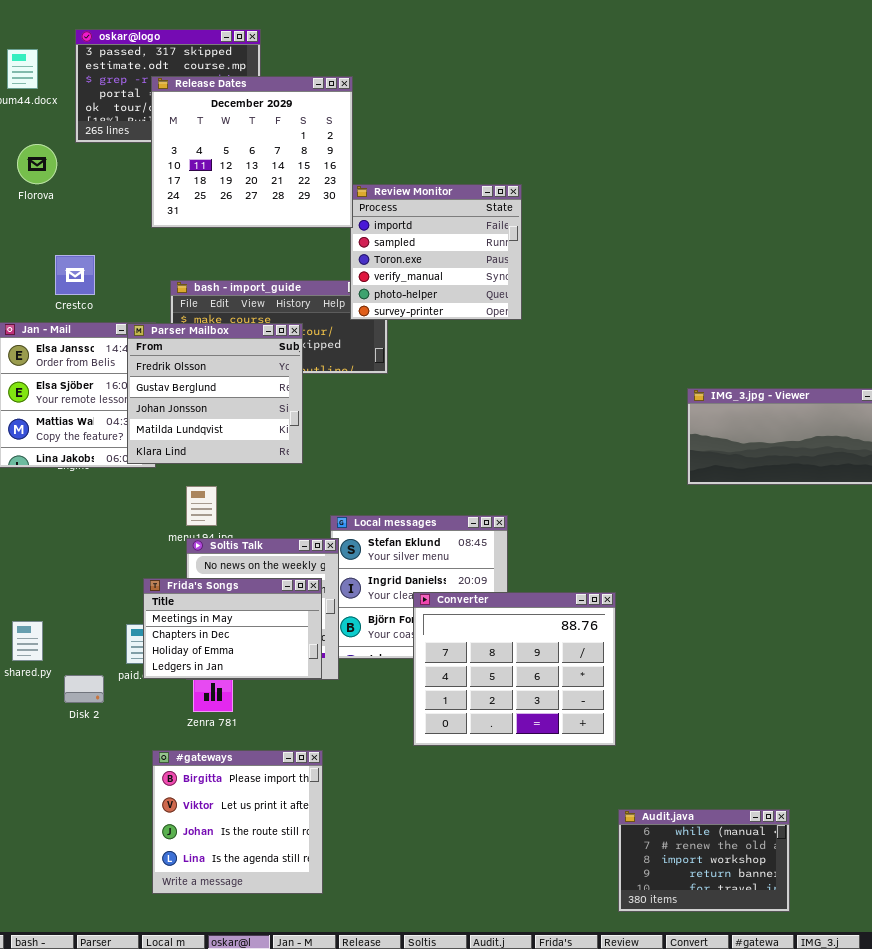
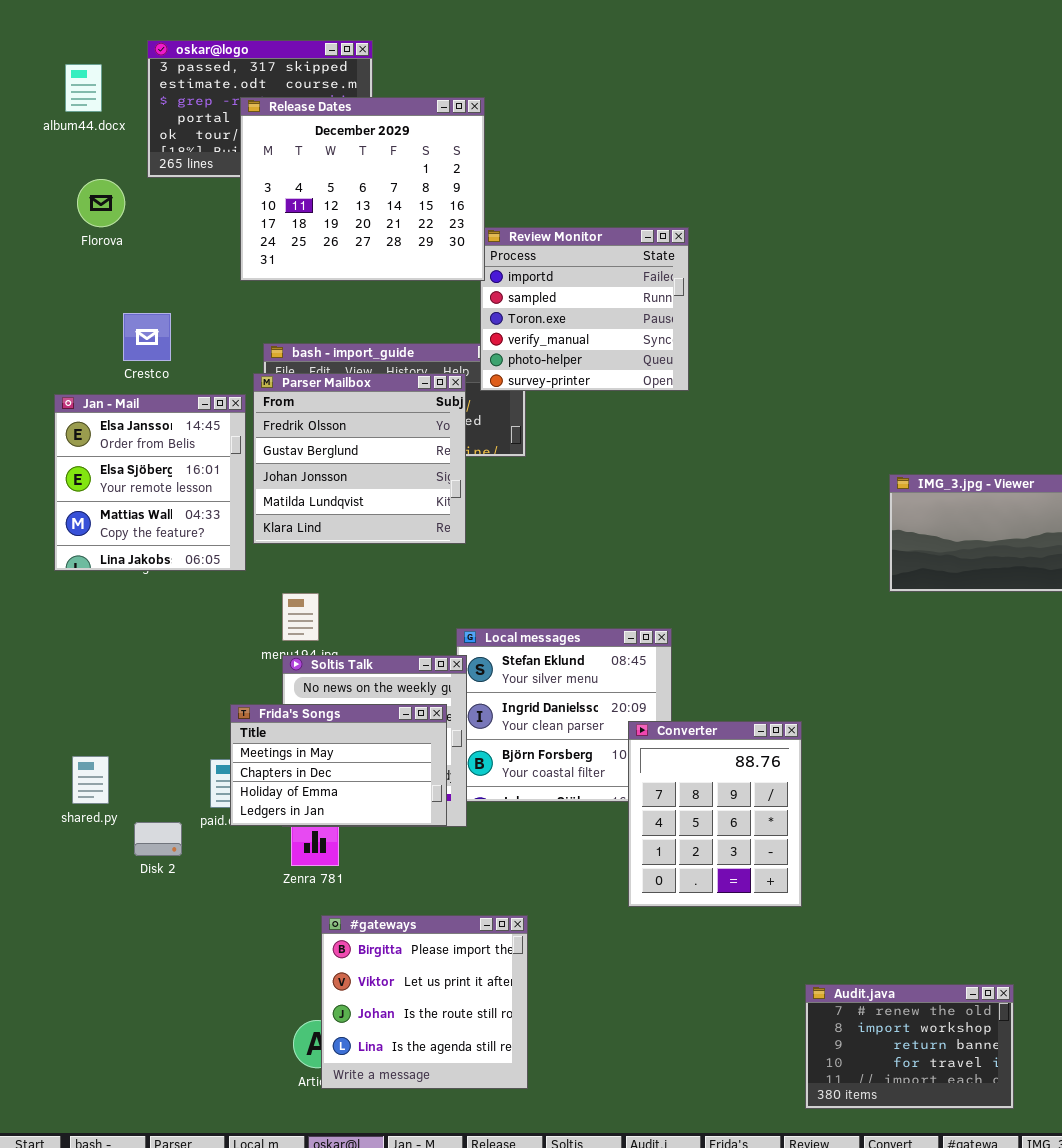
Parser Mailbox: [127,323,303,464] -> [253,373,466,544], moved
Converter: [413,592,616,746] -> [628,721,802,907], resized
#gateways: [152,750,323,894] -> [321,915,528,1089], moved
Audit.java: [618,809,790,912] -> [805,984,1014,1109], scrolled down 1 row

